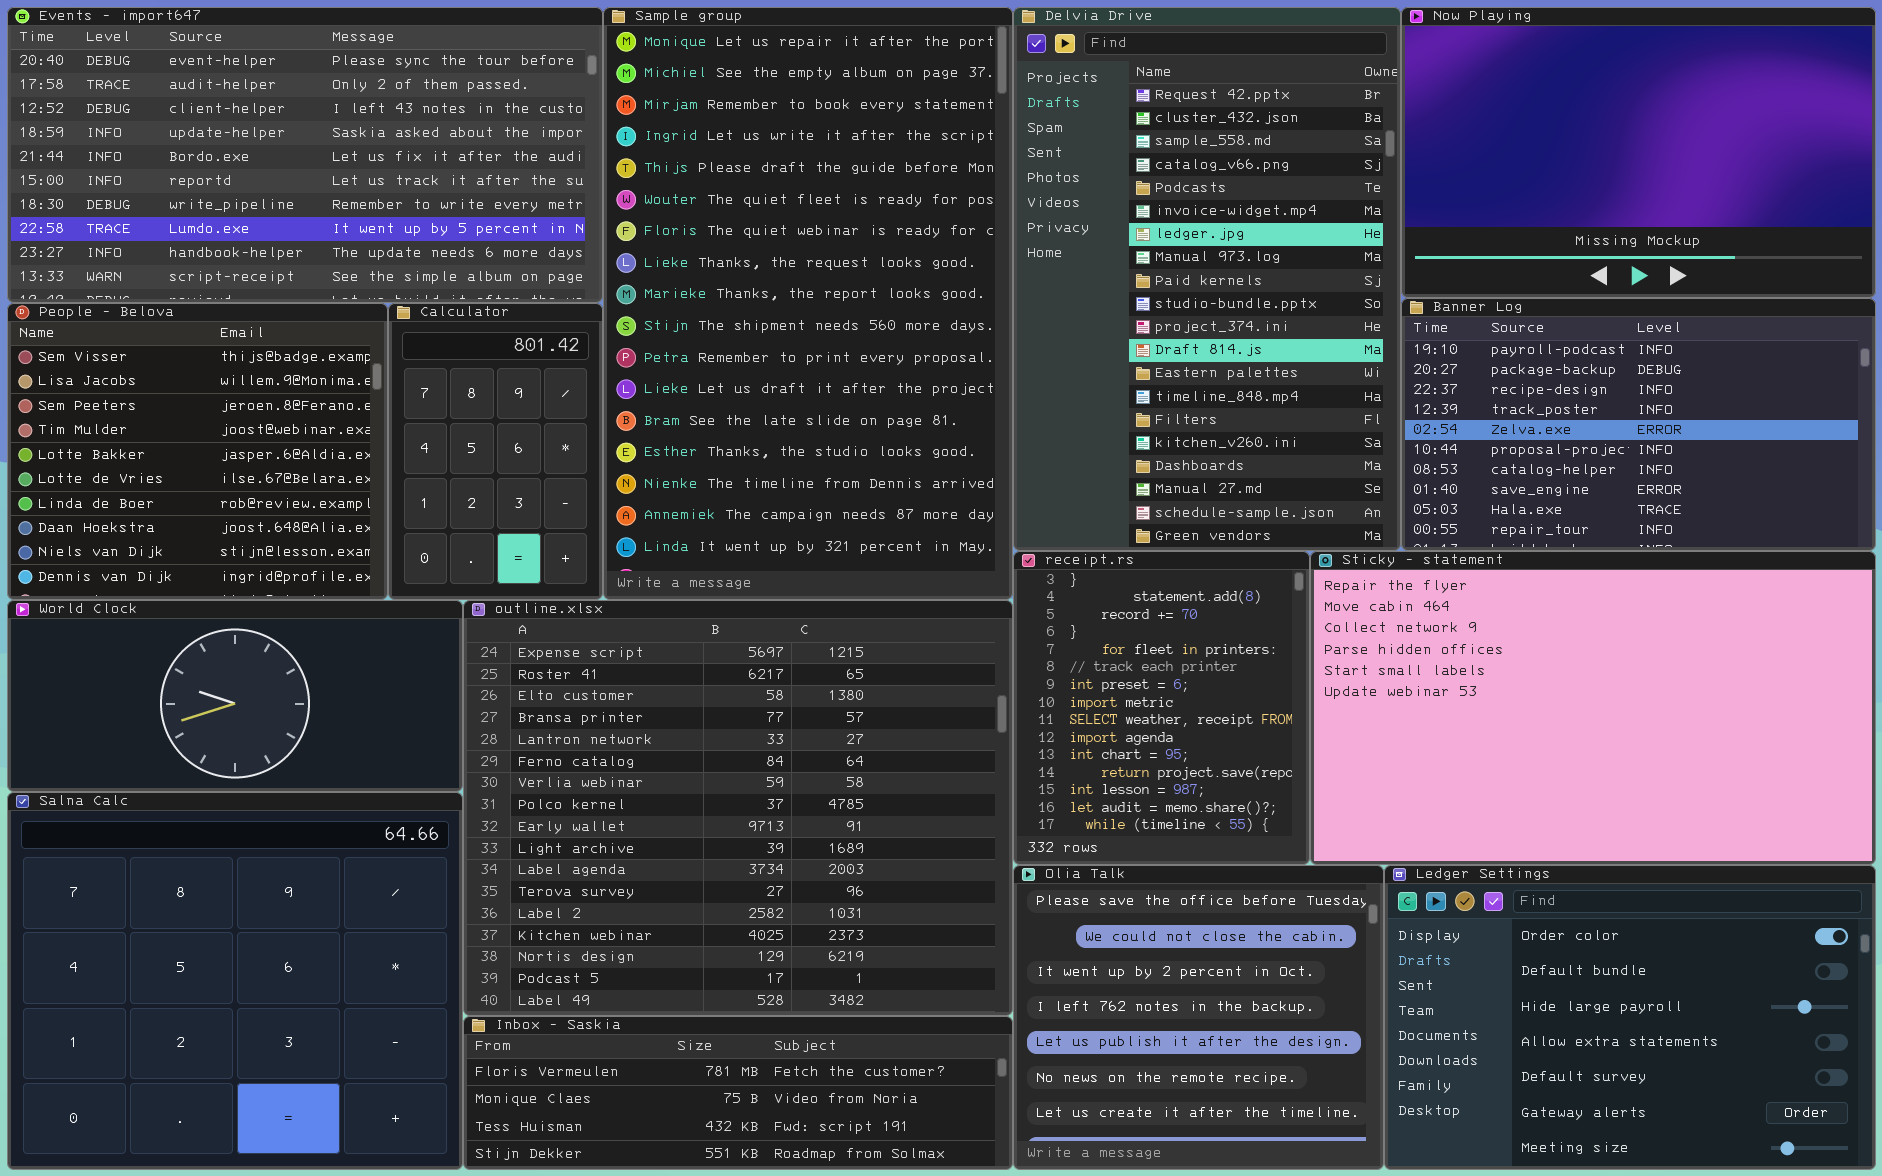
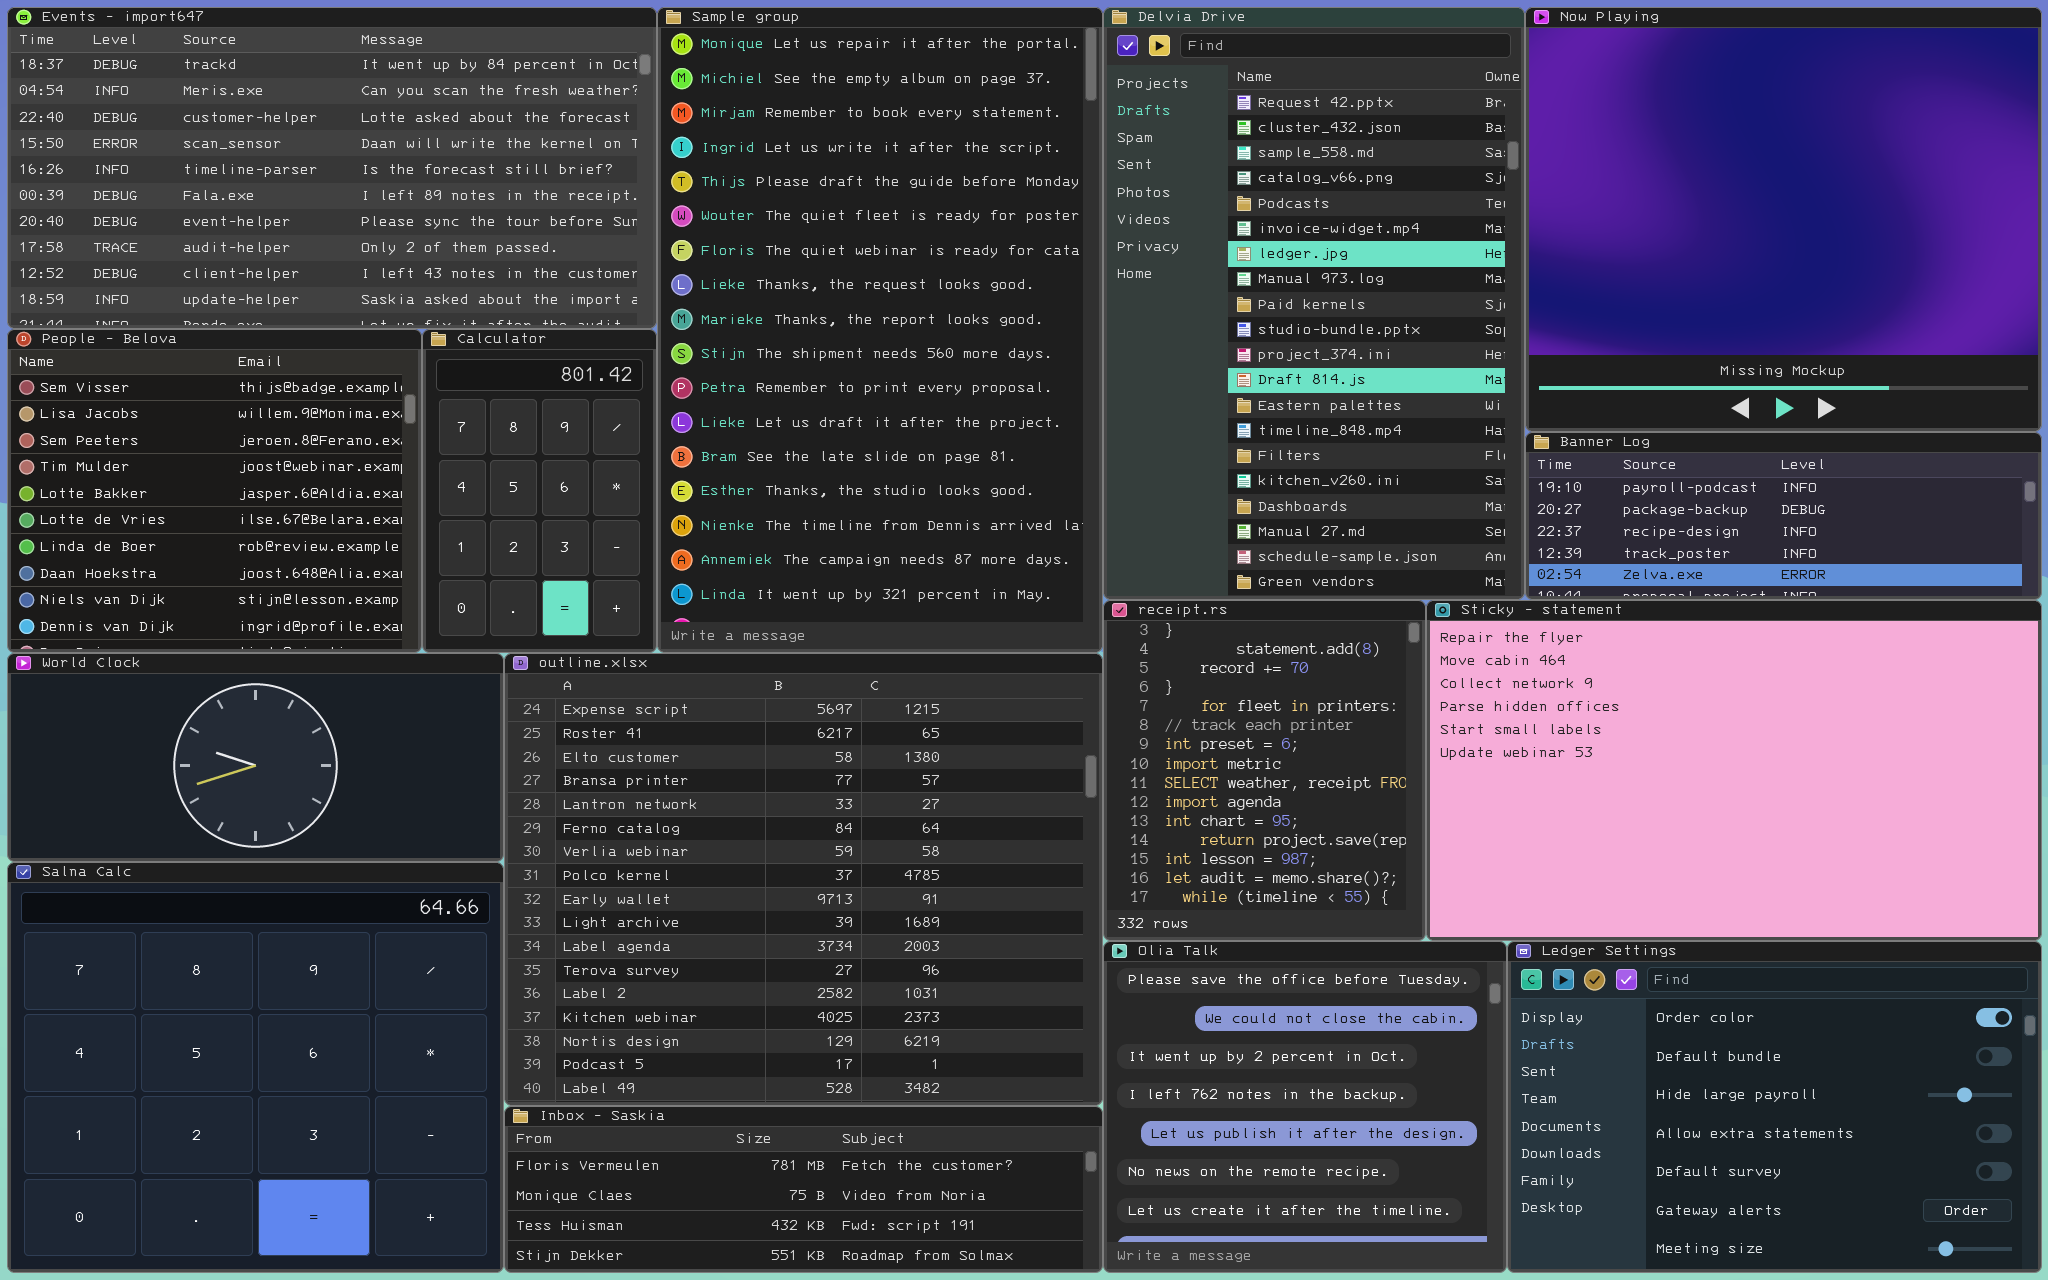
Events - import647: [7,7,603,303] -> [7,7,657,329], scrolled up 6 rows
Now Playing: [1401,7,1876,298] -> [1525,7,2042,432], resized
Banner Log: [1401,298,1876,551] -> [1525,432,2042,600], resized

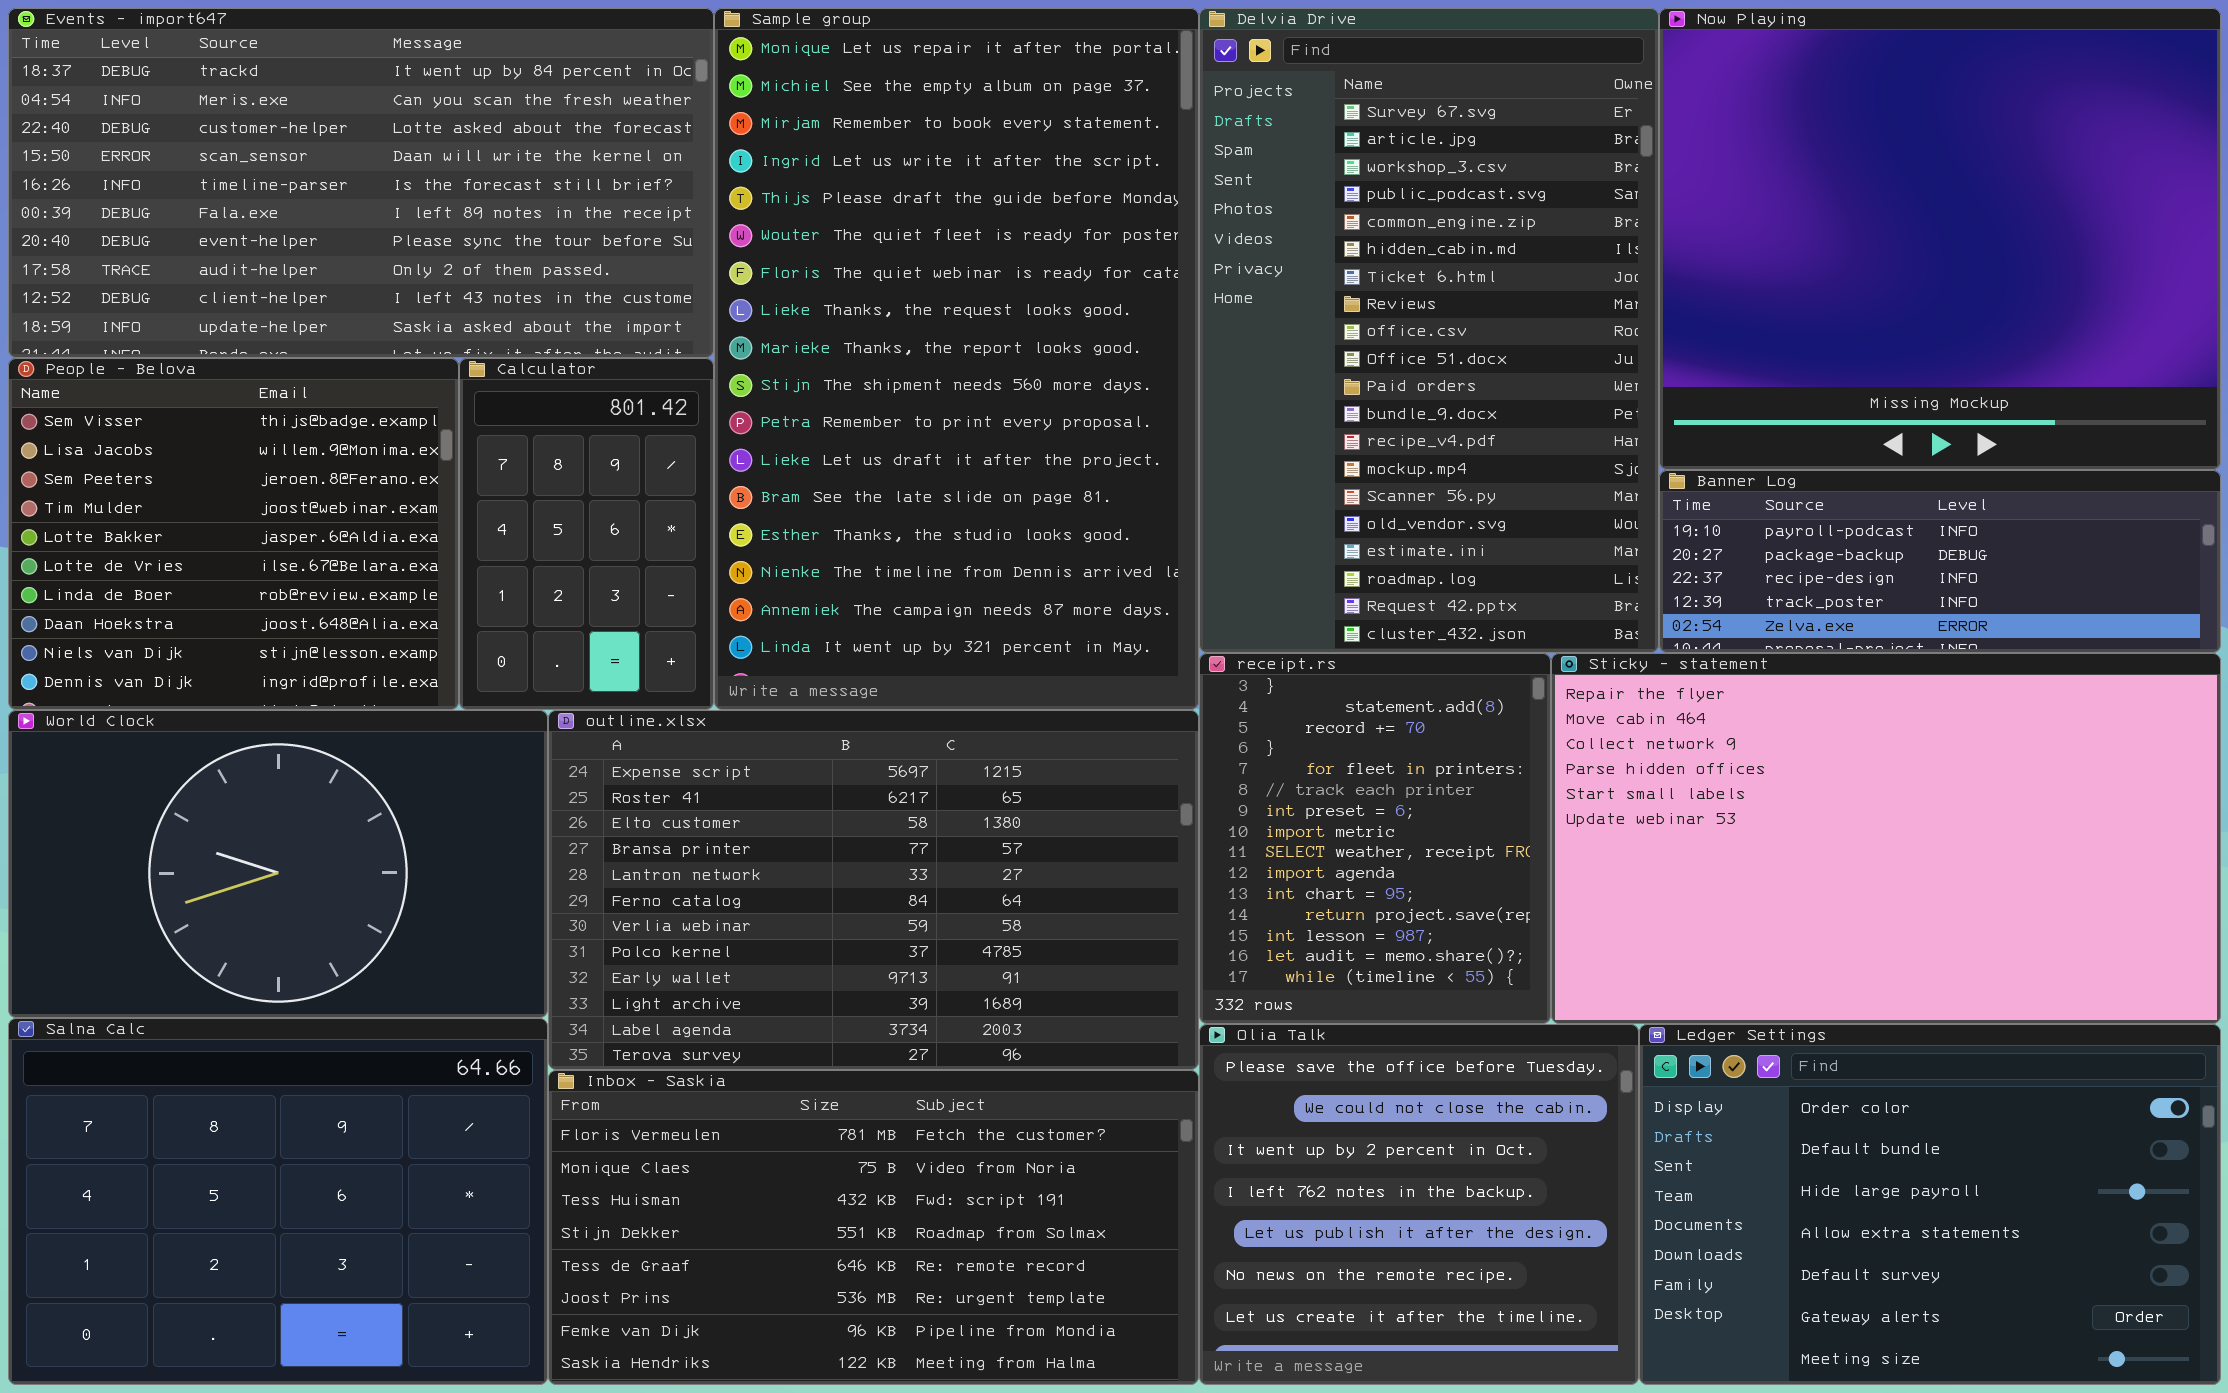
Delvia Drive: [1103,7,1525,600] -> [1199,8,1659,653], scrolled up 18 rows
World Clock: [7,653,504,862] -> [8,710,548,1018], resized
outline.xlsx: [504,653,1103,1106] -> [548,710,1199,1070], resized
Salna Calc: [7,862,504,1273] -> [8,1018,548,1385], resized
Inbox - Saskia: [504,1106,1103,1273] -> [548,1070,1199,1385], resized

